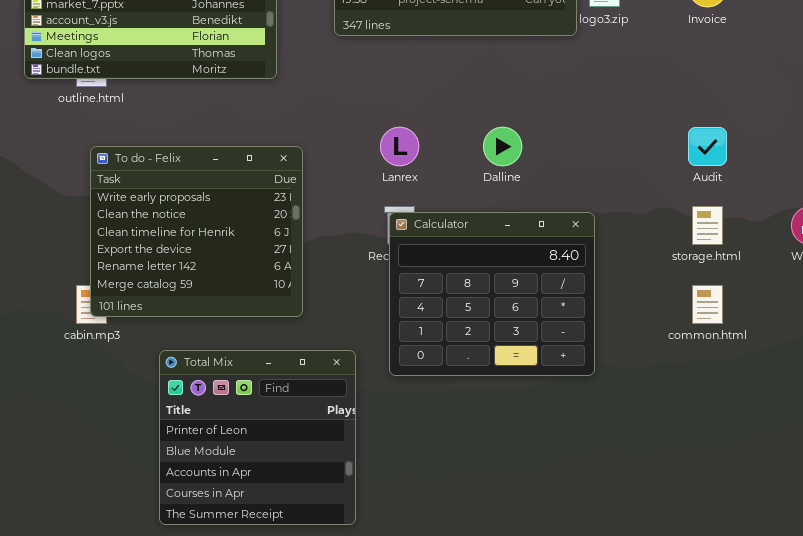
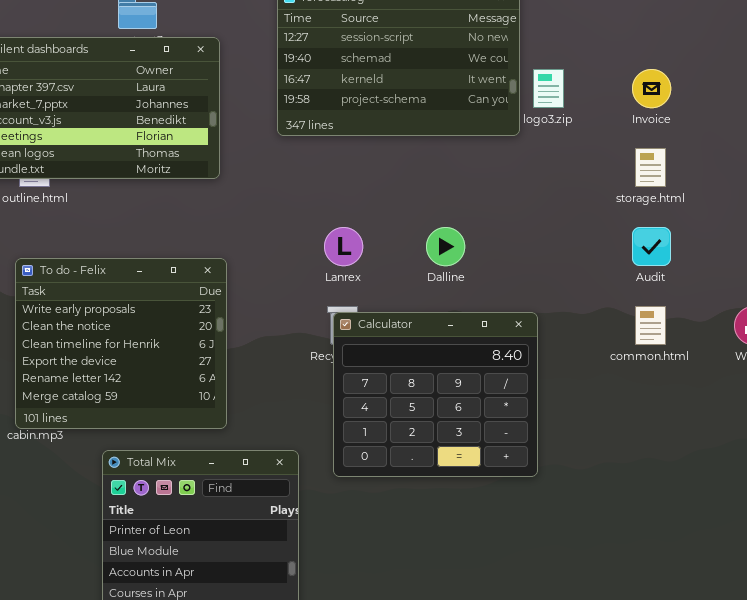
To do - Felix: [90,146,303,317] -> [15,258,227,429], moved
storage.html: [692,206,723,245] -> [635,148,666,187], moved
common.html: [692,285,723,324] -> [635,306,666,345], moved

